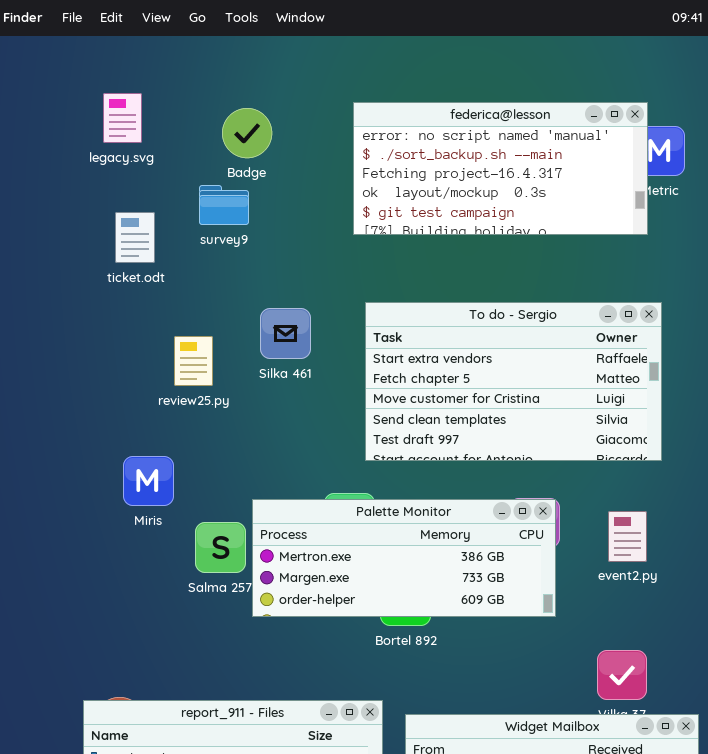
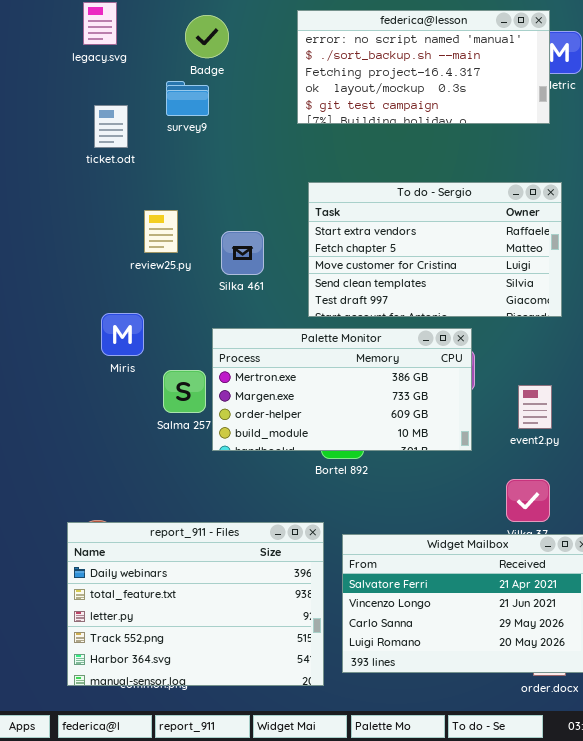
Silka 461: [260,308,311,359] -> [221,231,264,275], moved
Palette Monitor: [252,499,556,617] -> [212,328,472,451], resized
event2.py: [608,511,647,562] -> [518,385,552,429], moved

